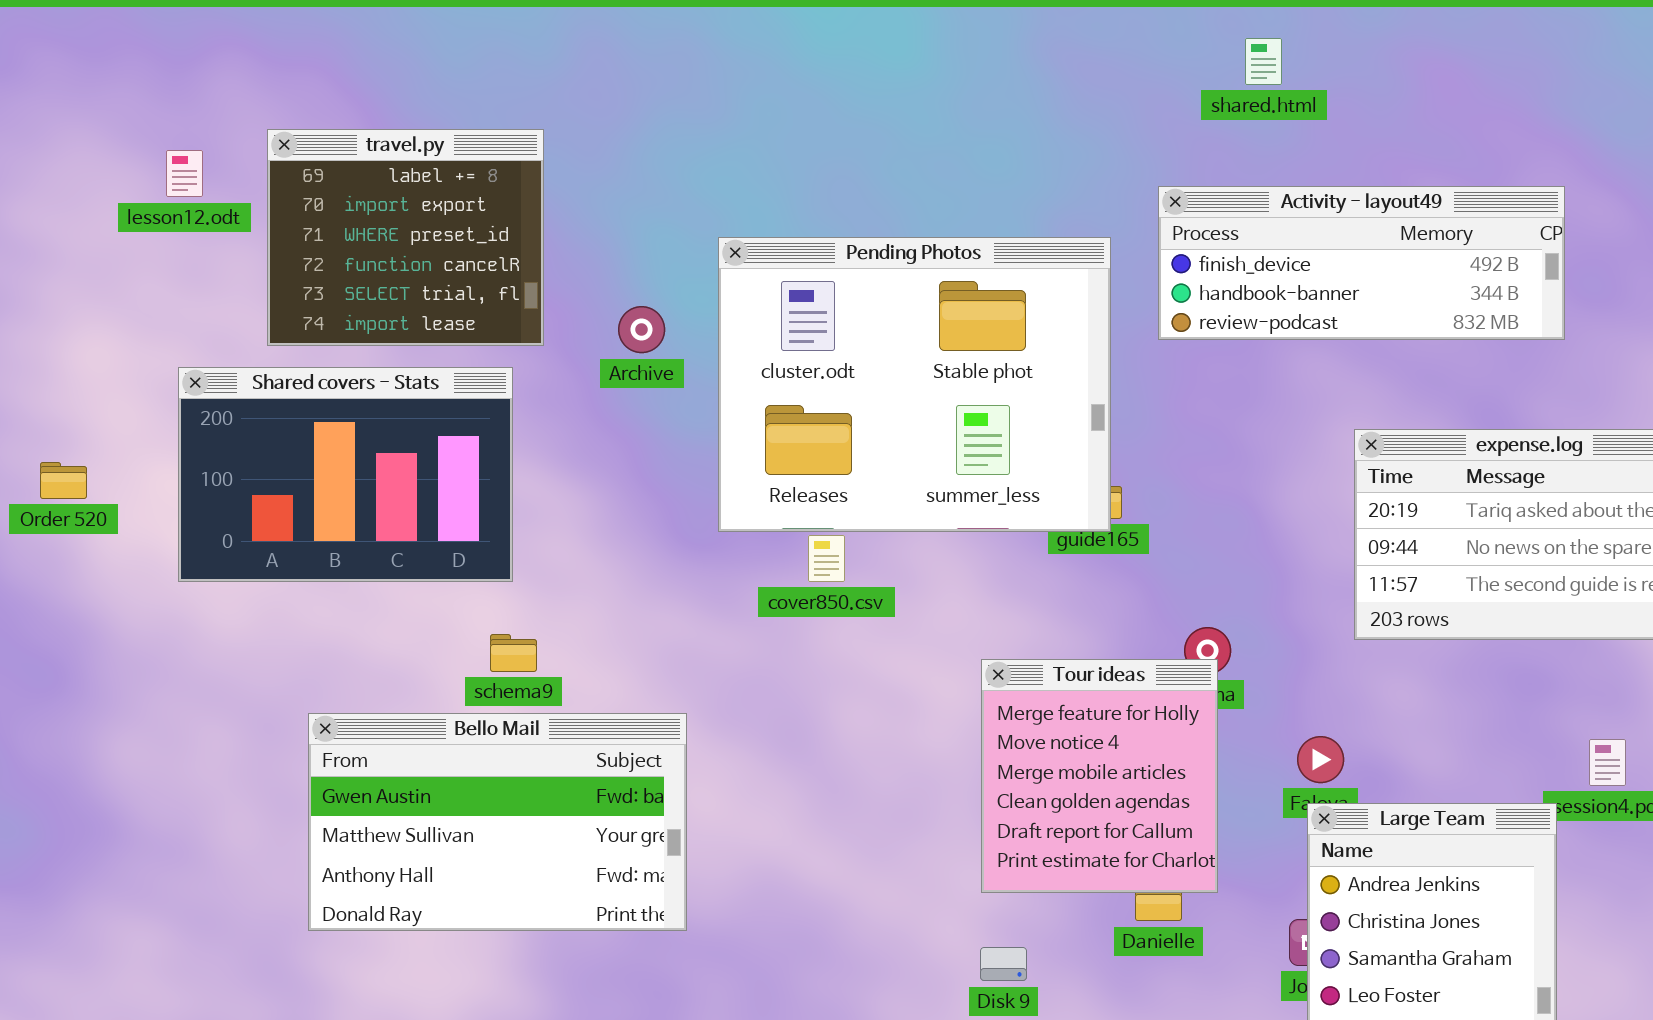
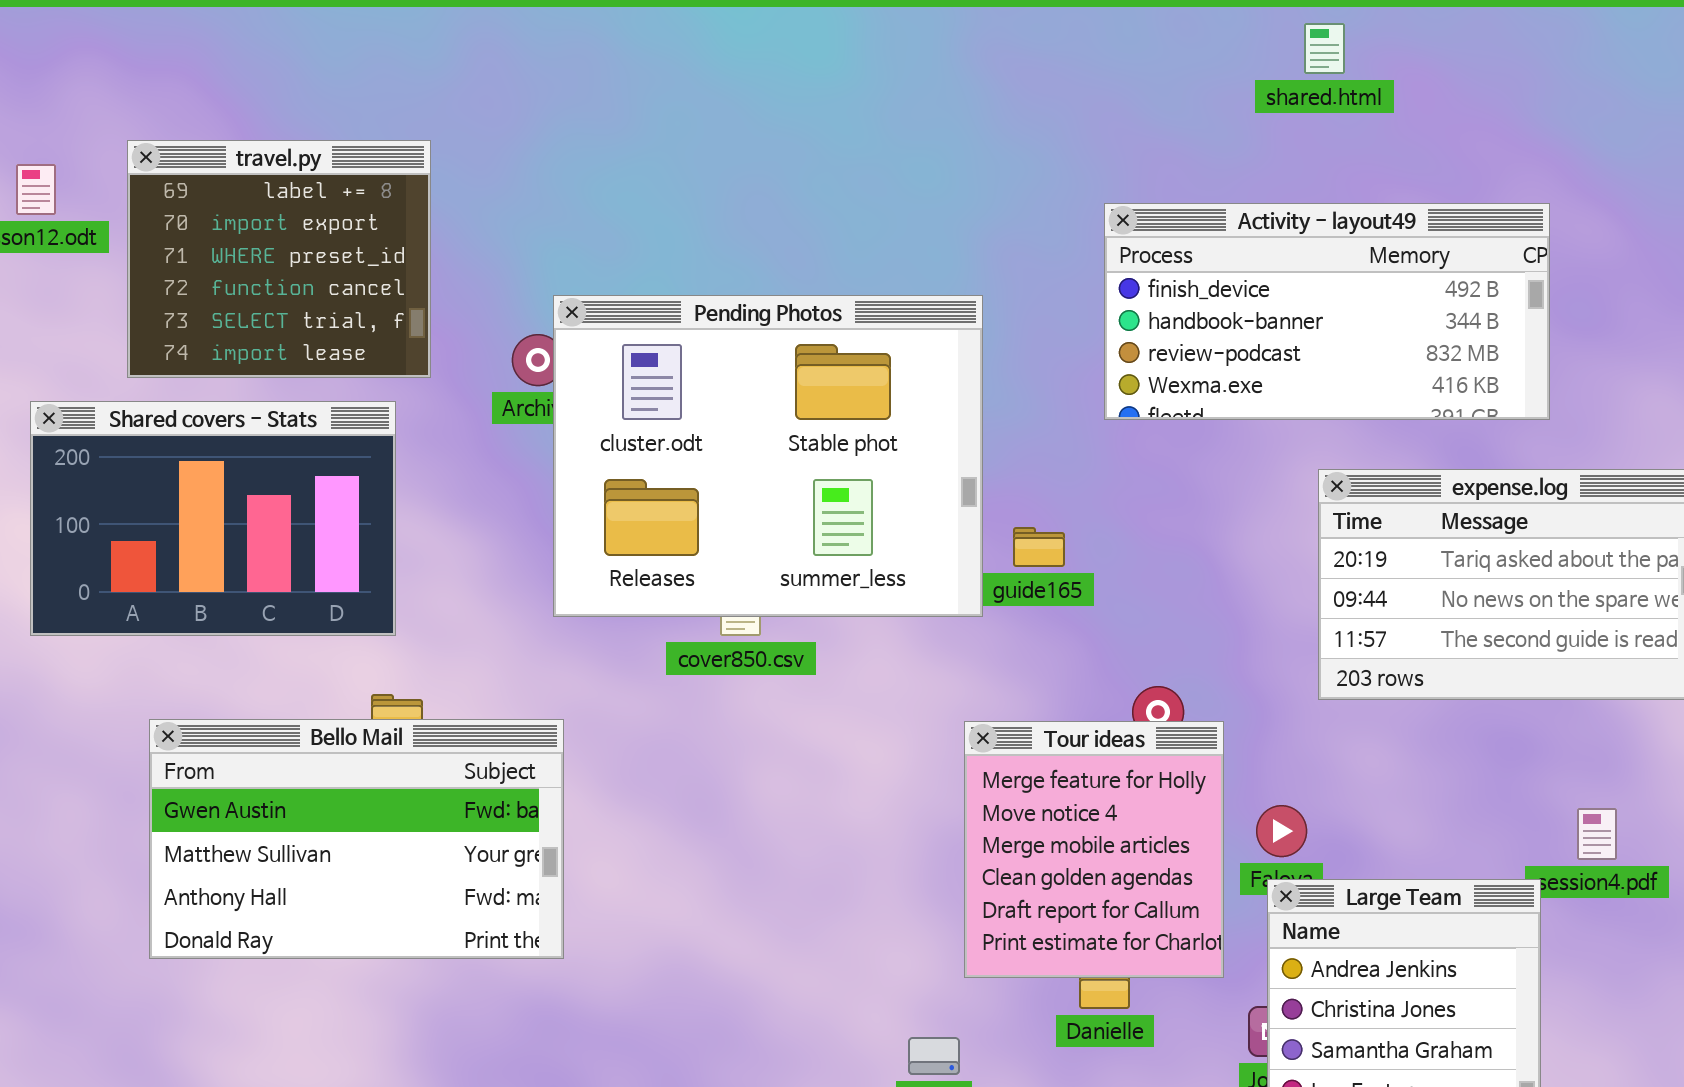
shared.html: [1245,38,1282,85] -> [1304,23,1345,74], moved
Activity - layout49: [1158,186,1565,340] -> [1104,203,1550,420], resized
Pending Photos: [718,237,1111,532] -> [553,295,983,617], moved
Tour ideas: [981,659,1218,893] -> [964,721,1224,978], moved
Bello Mail: [308,713,687,931] -> [149,719,564,959], moved

